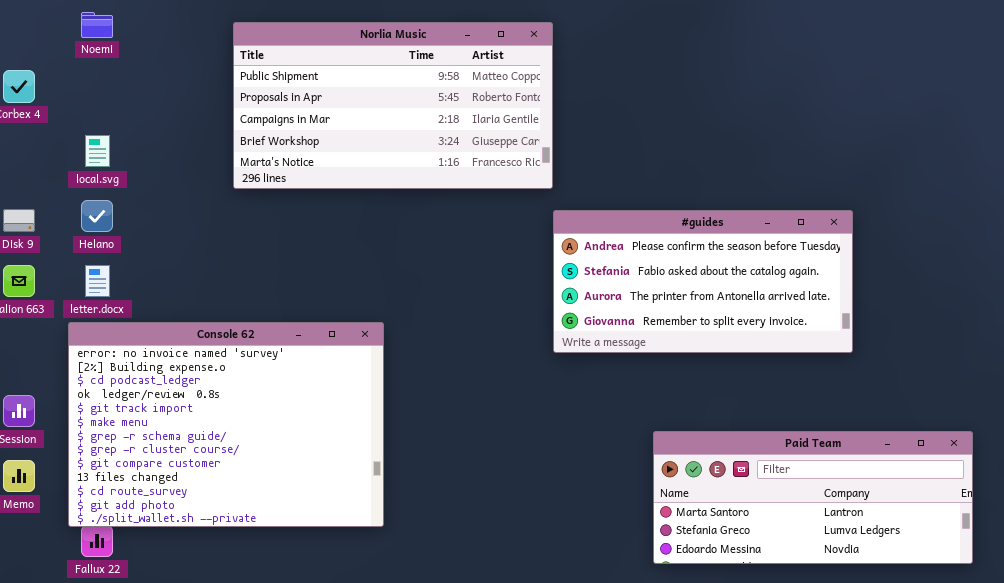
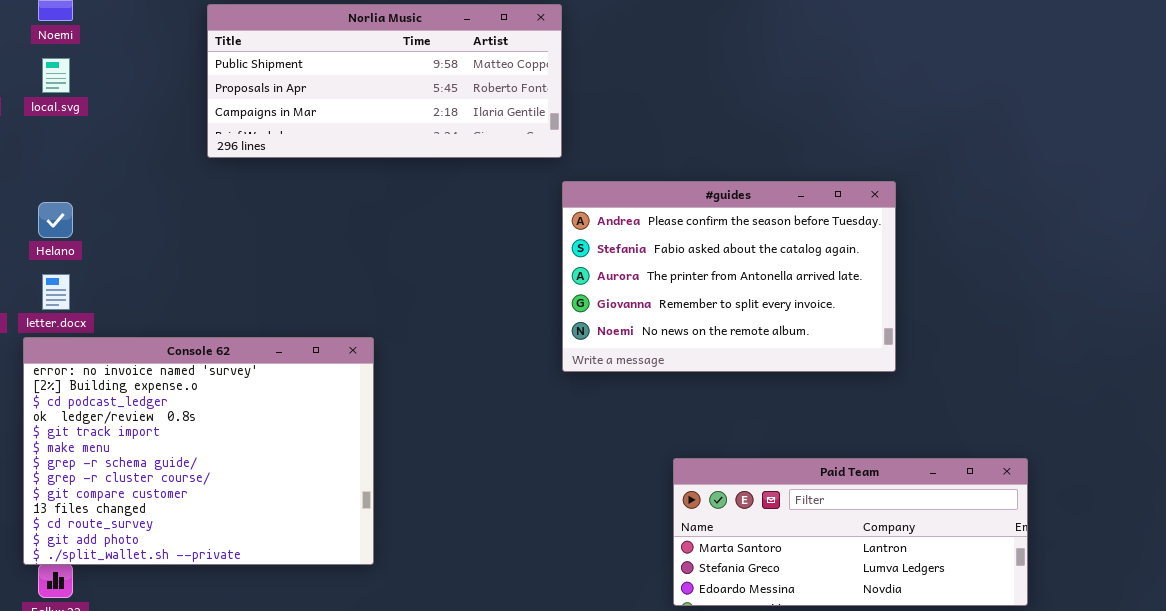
Norlia Music: [233,22,553,189] -> [207,4,562,158], resized
local.svg: [85,135,110,167] -> [42,58,70,93], moved
#guides: [553,210,853,353] -> [562,181,896,372], resized

